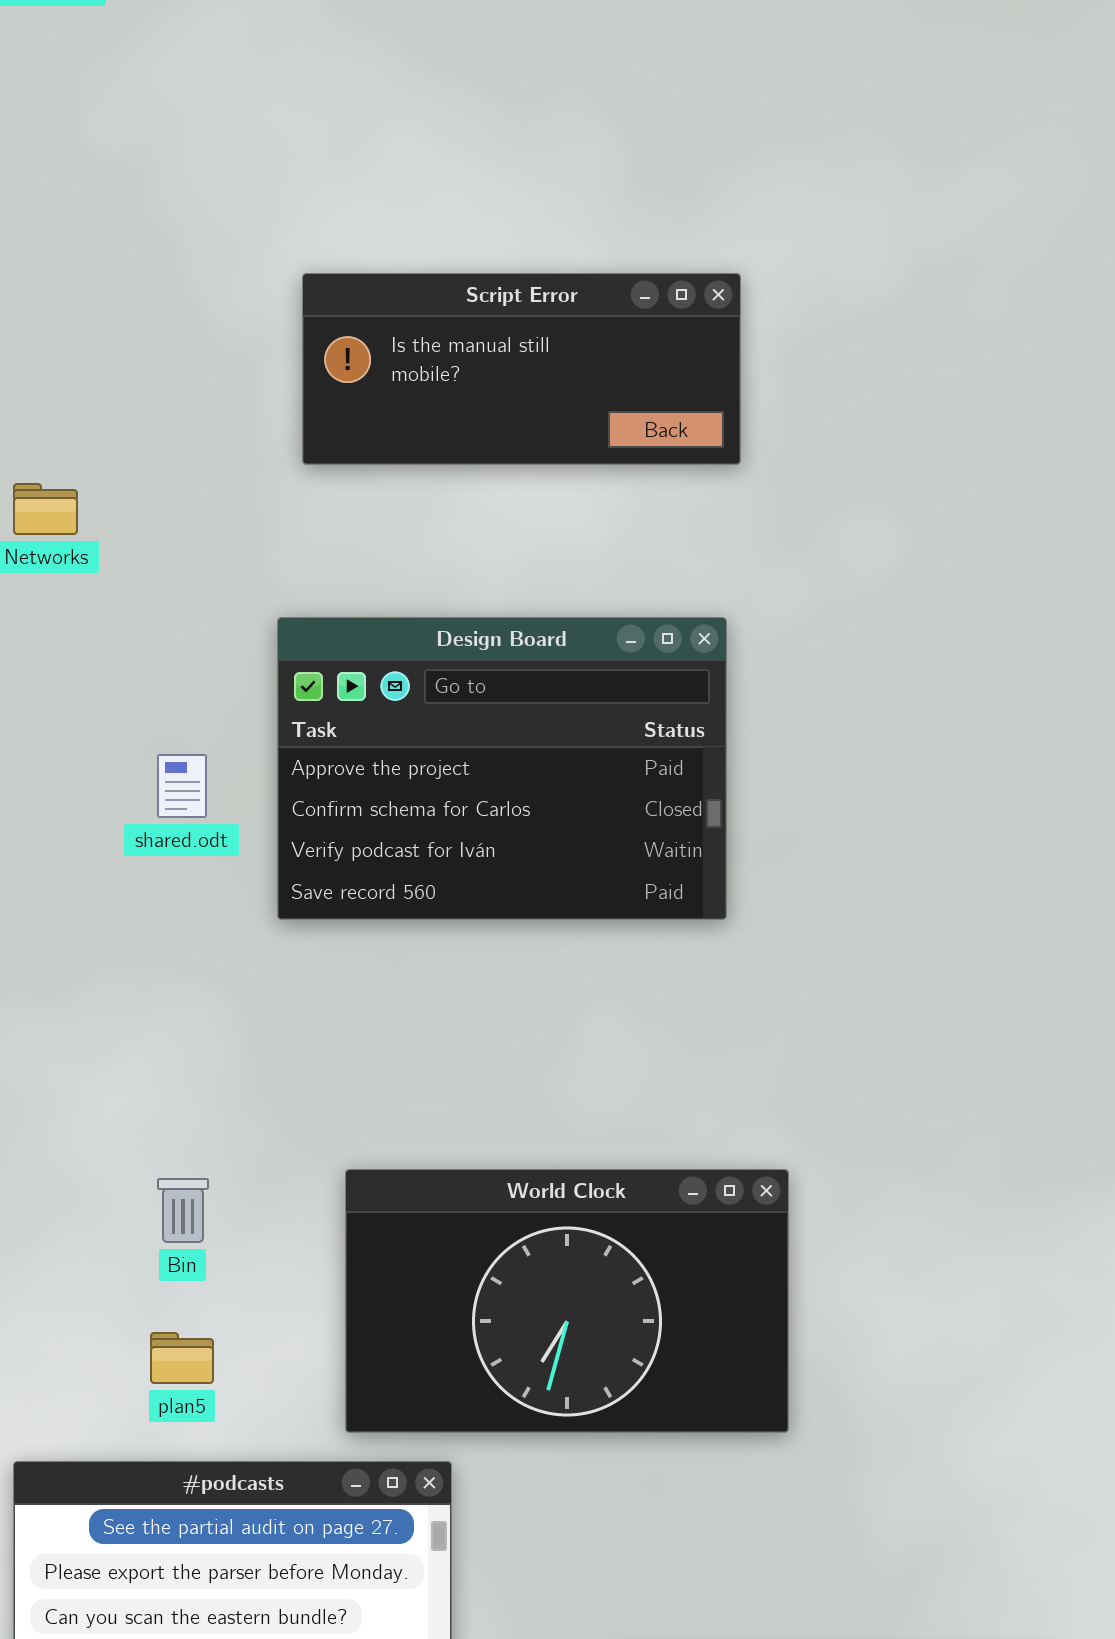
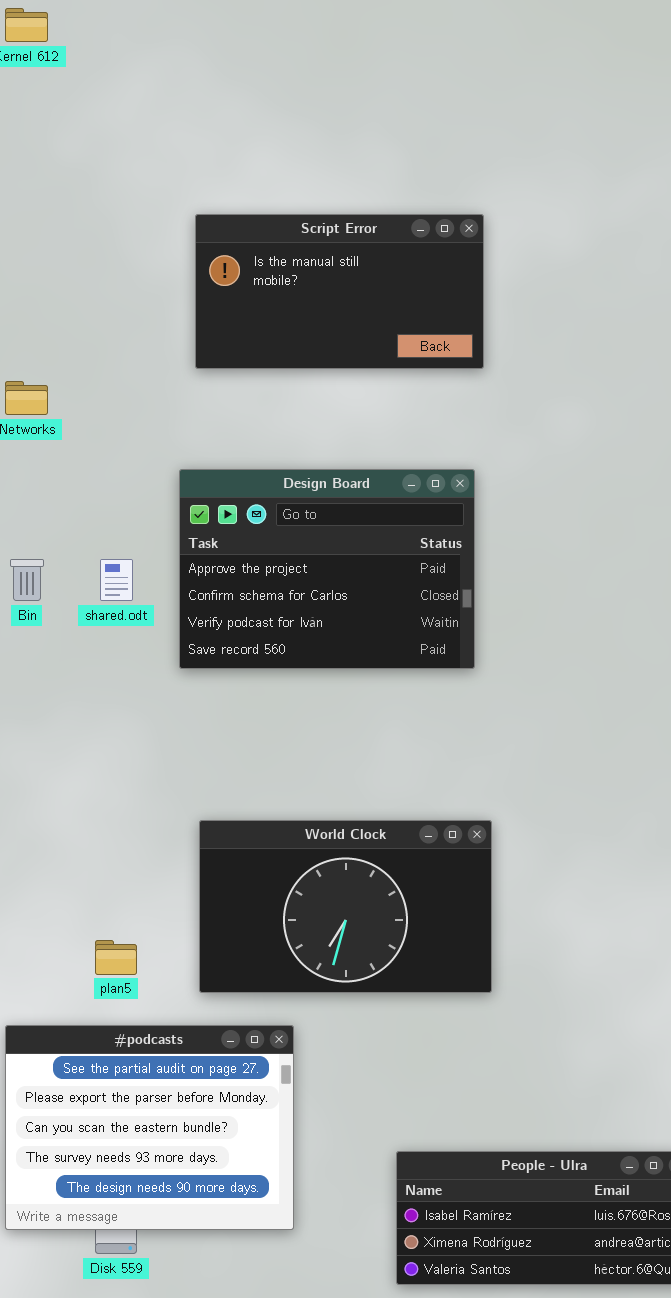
Script Error: [302,273,741,465] -> [195,214,484,369], resized
World Clock: [345,1169,789,1433] -> [199,820,492,993], moved
Bin: [157,1178,209,1243] -> [10,559,44,601], moved

